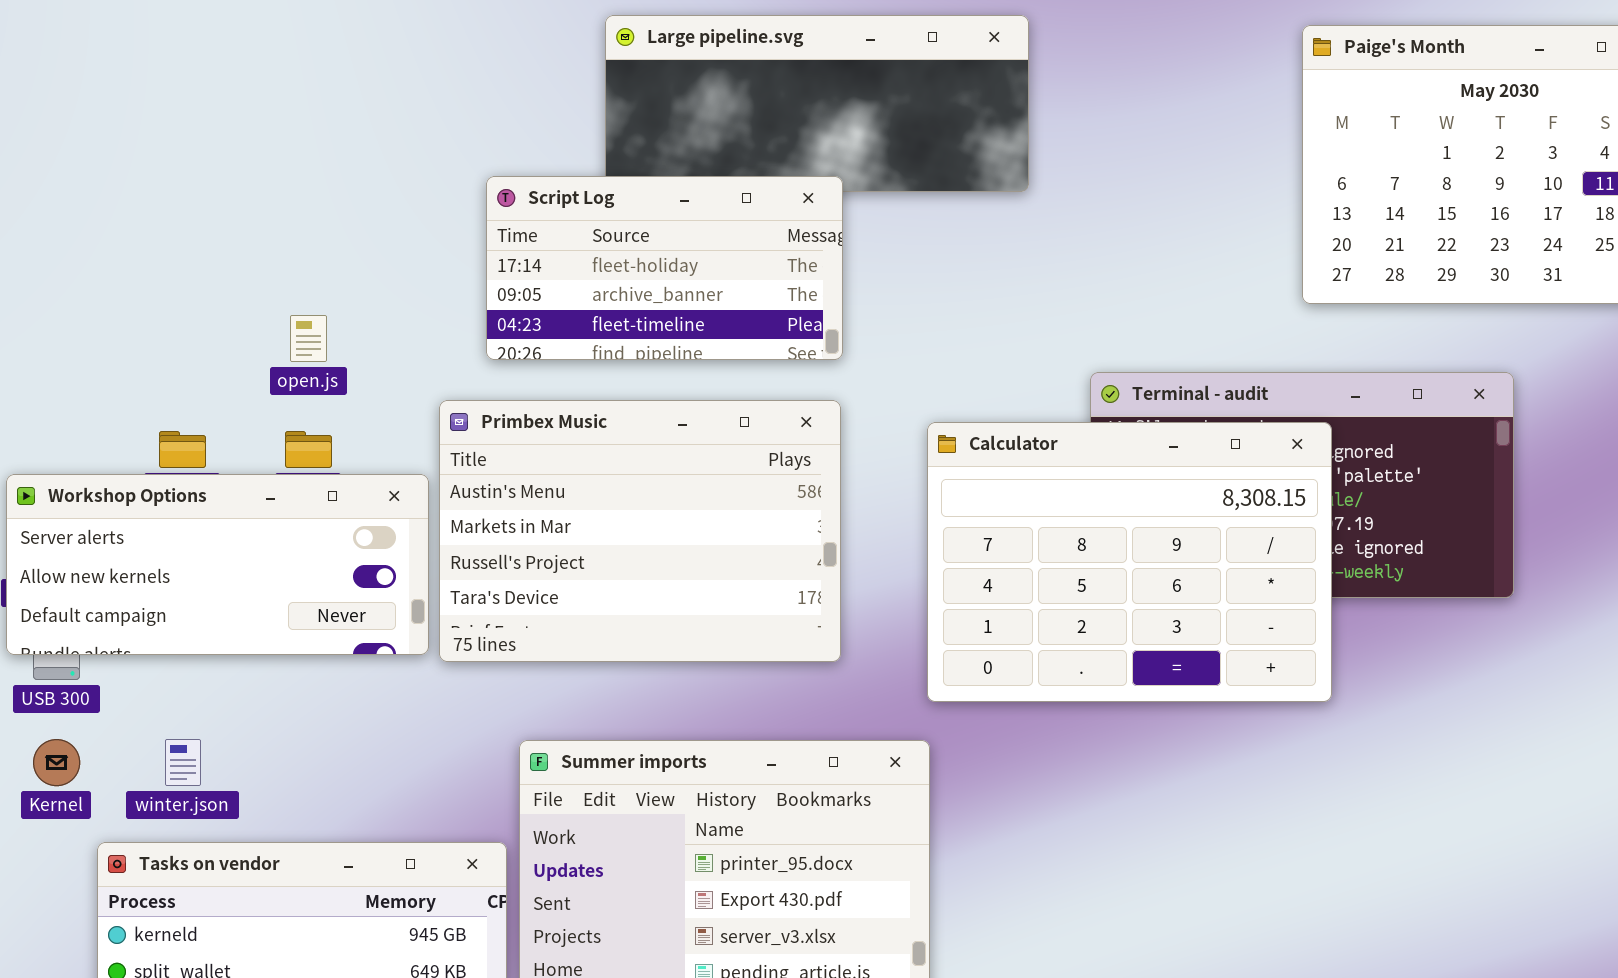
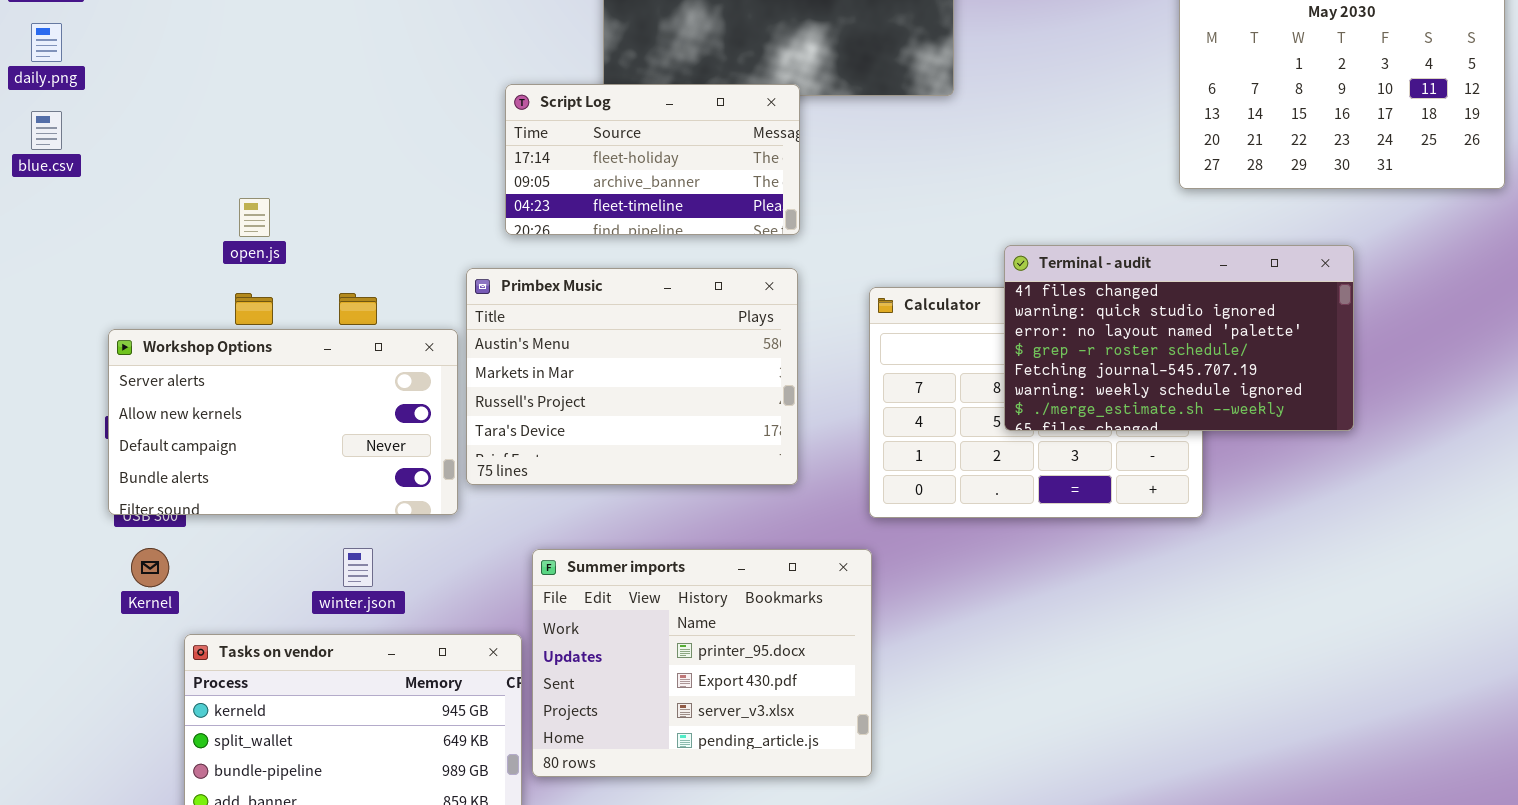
open.js: [290,315,327,362] -> [239,198,270,237], moved
Terminal - audit: [1090,372,1514,598] -> [1004,245,1354,431], raised
Workshop Options: [6,474,429,655] -> [108,329,458,515], resized
winter.json: [165,739,201,786] -> [343,548,373,587], moved

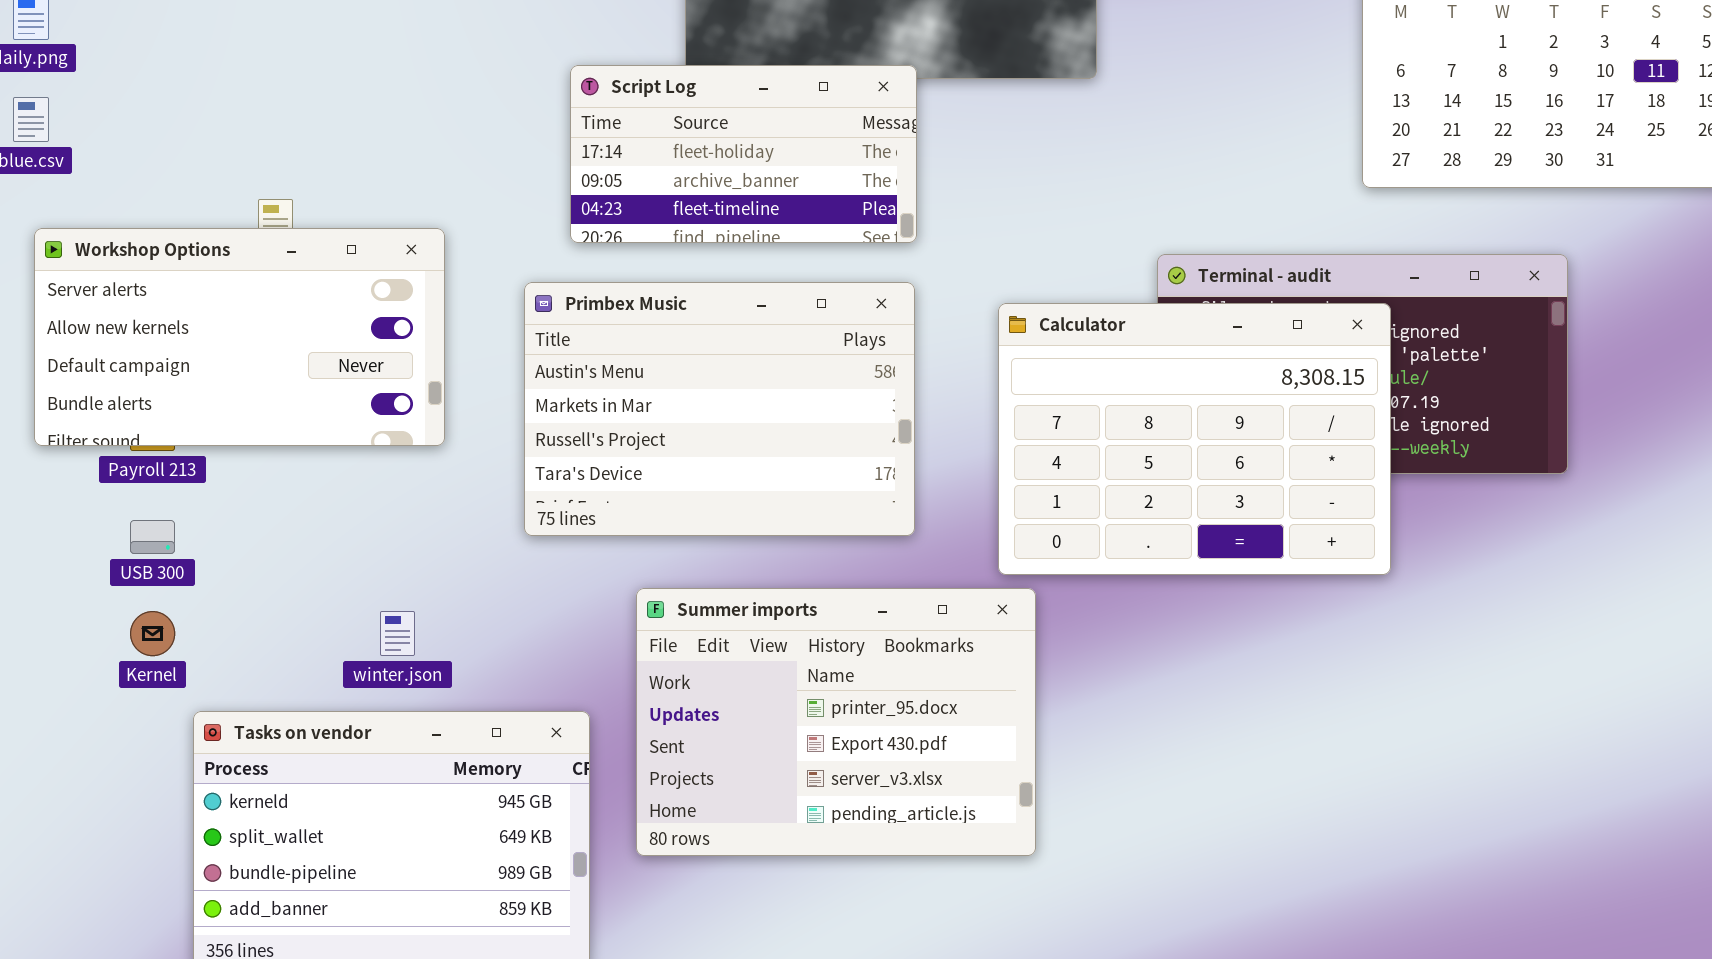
Calculator: [869,287,1203,518] -> [998,303,1391,575], raised
Workshop Options: [108,329,458,515] -> [34,228,445,446], moved
Summer imports: [532,549,872,777] -> [636,588,1036,856], moved

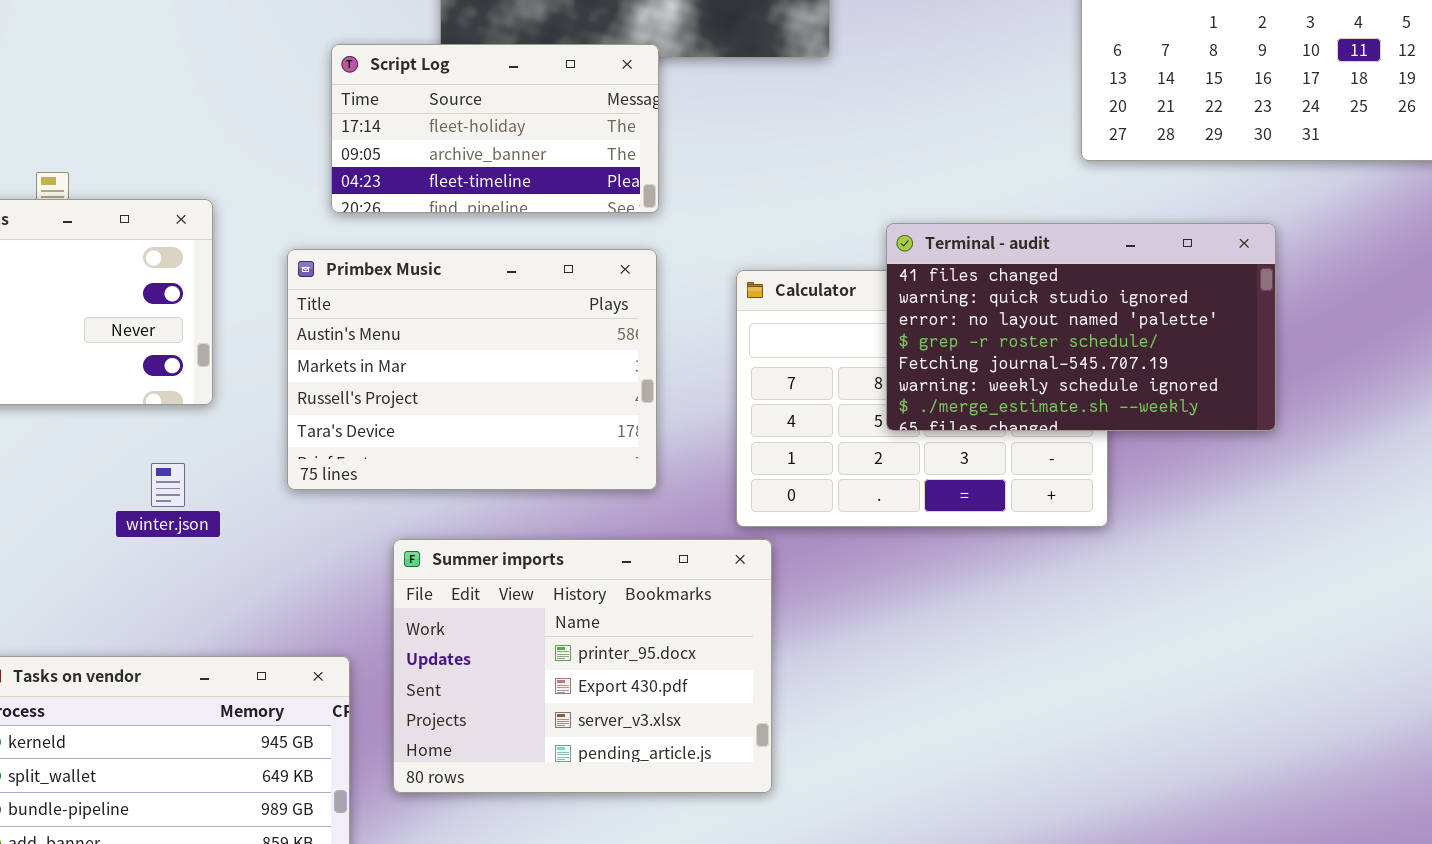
Terminal - audit: [1157,254,1568,474] -> [886,223,1276,431], raised
winter.json: [380,611,415,656] -> [151,463,185,507], moved

